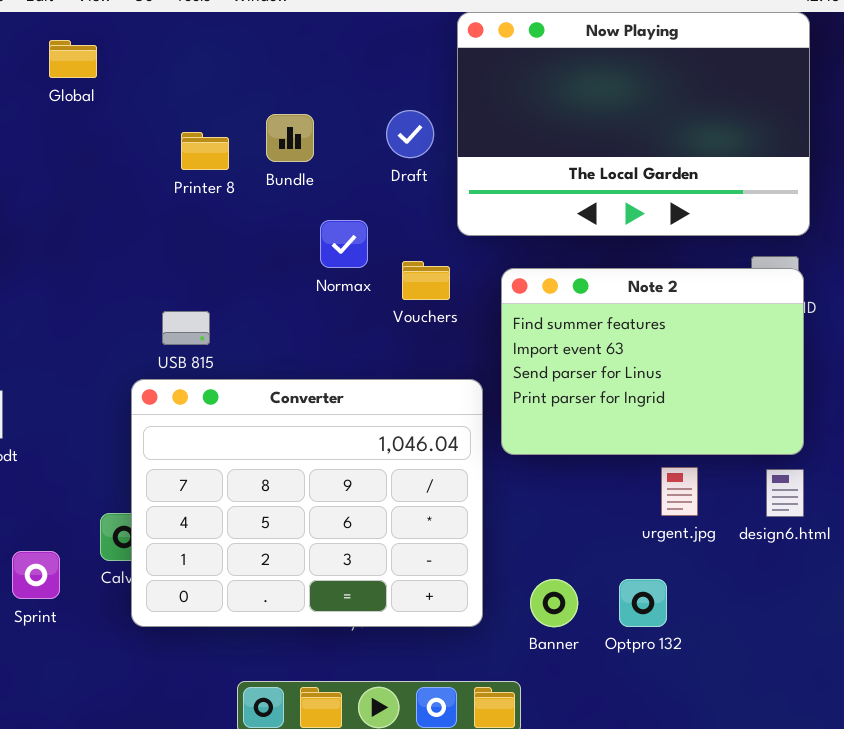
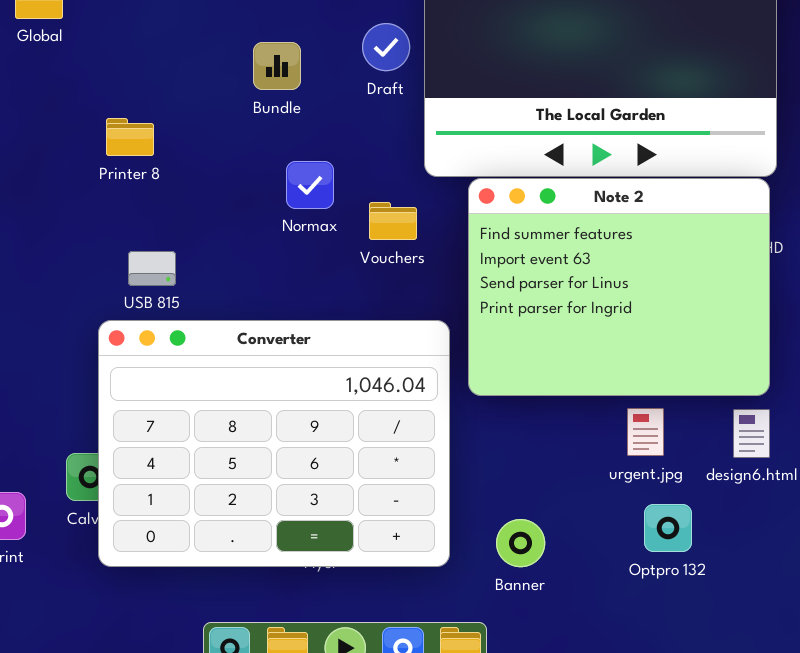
Draft: [386,110,434,158] -> [362,23,410,71], moved
Bundle: [266,114,314,162] -> [253,42,301,90], moved
Printer 8: [181,132,229,170] -> [106,118,154,156], moved
Note 2: [501,268,804,455] -> [468,178,770,396], resized
Optpro 132: [619,579,667,627] -> [644,504,692,552], moved

